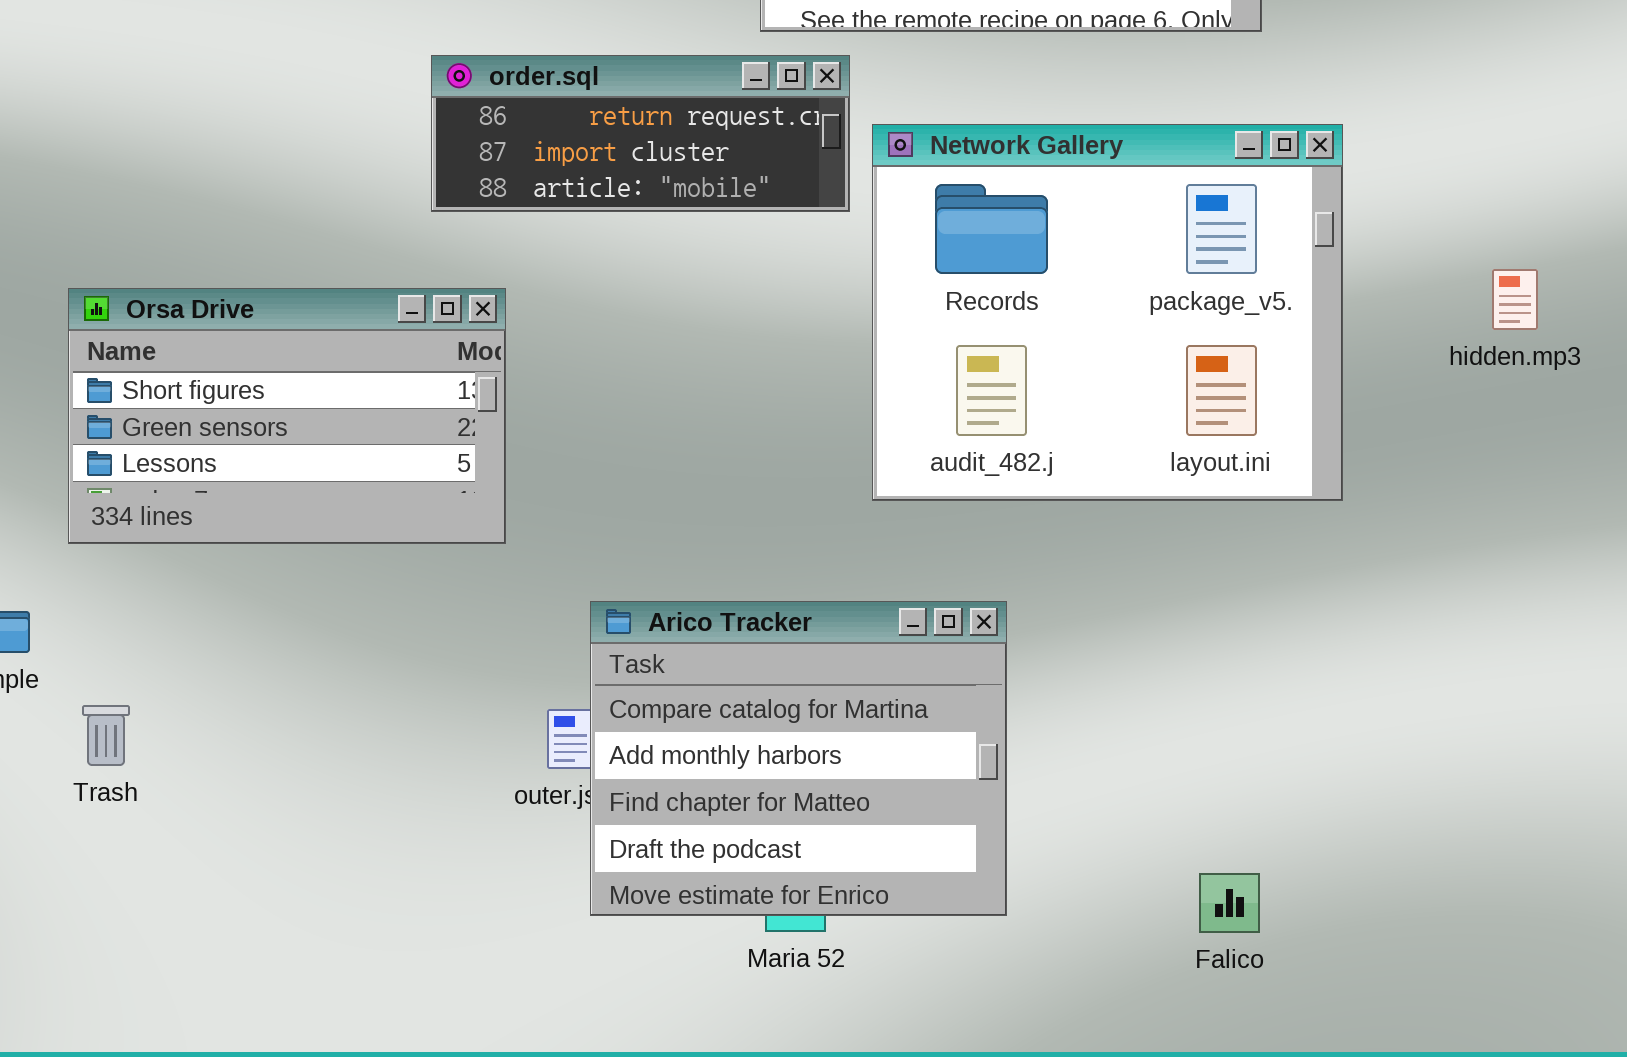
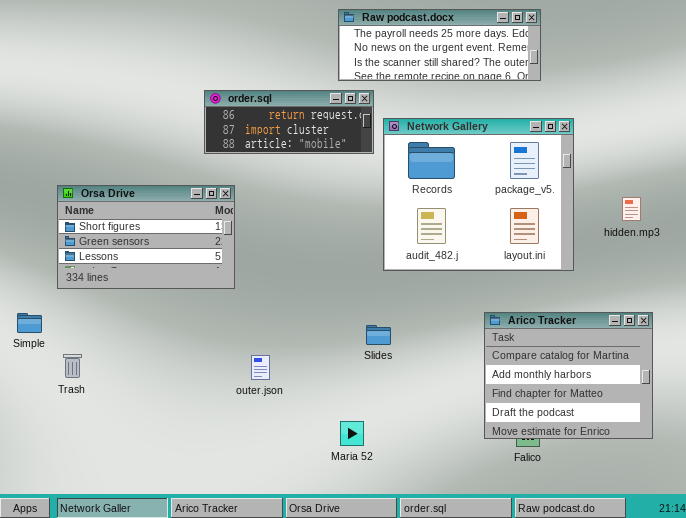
hidden.mp3: [1492,269,1538,330] -> [622,197,641,221], moved
Arico Tracker: [590,601,1007,916] -> [484,312,653,439], moved

